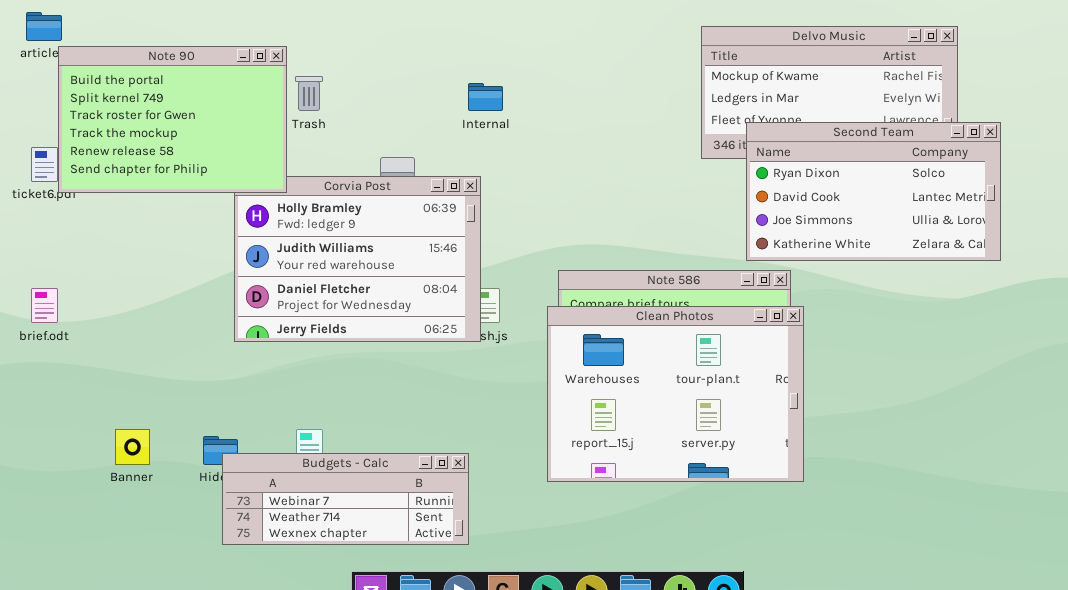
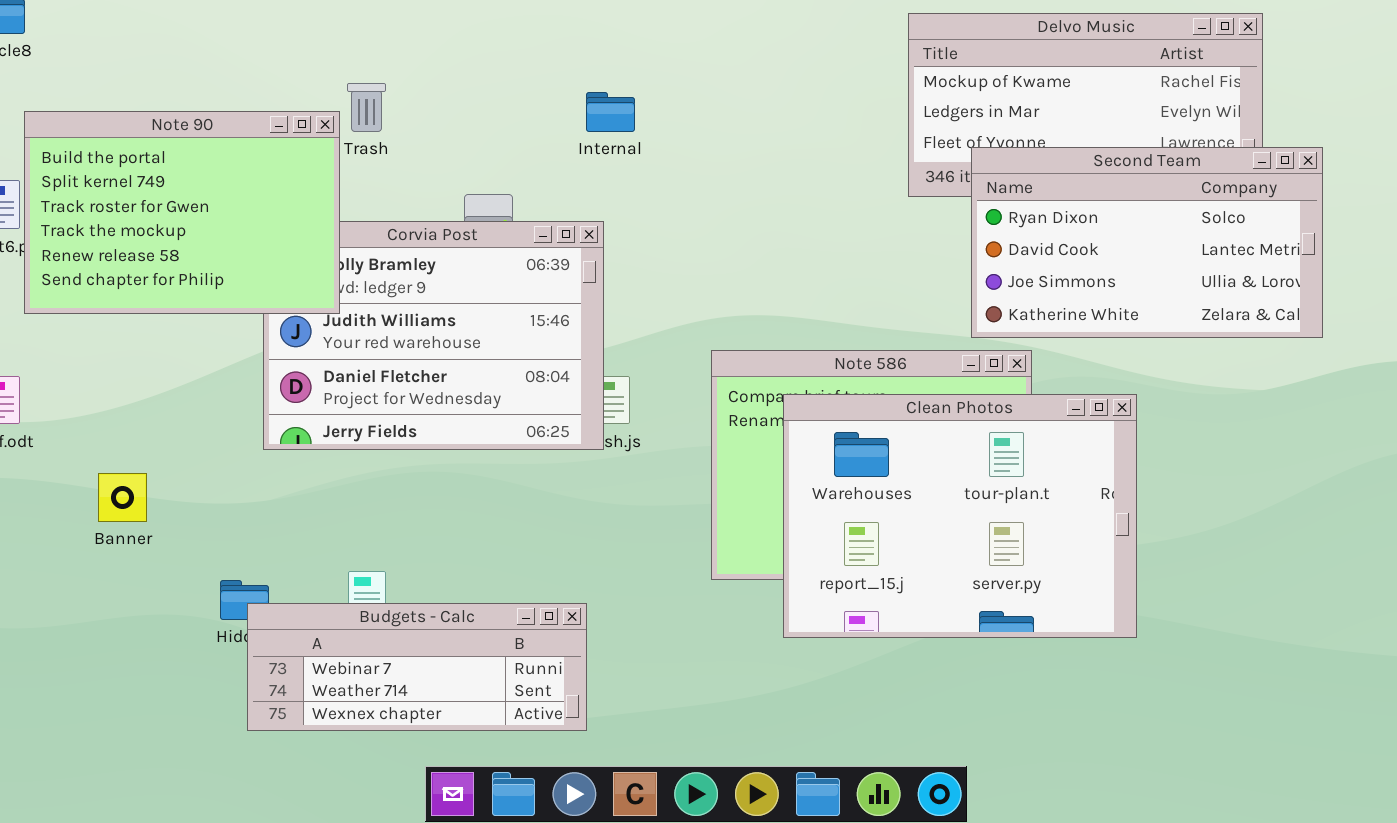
Note 90: [58,46,287,193] -> [24,111,340,314], moved
Clean Photos: [547,306,804,482] -> [783,394,1137,638], moved
Banner: [115,429,150,465] -> [98,473,147,522], moved

